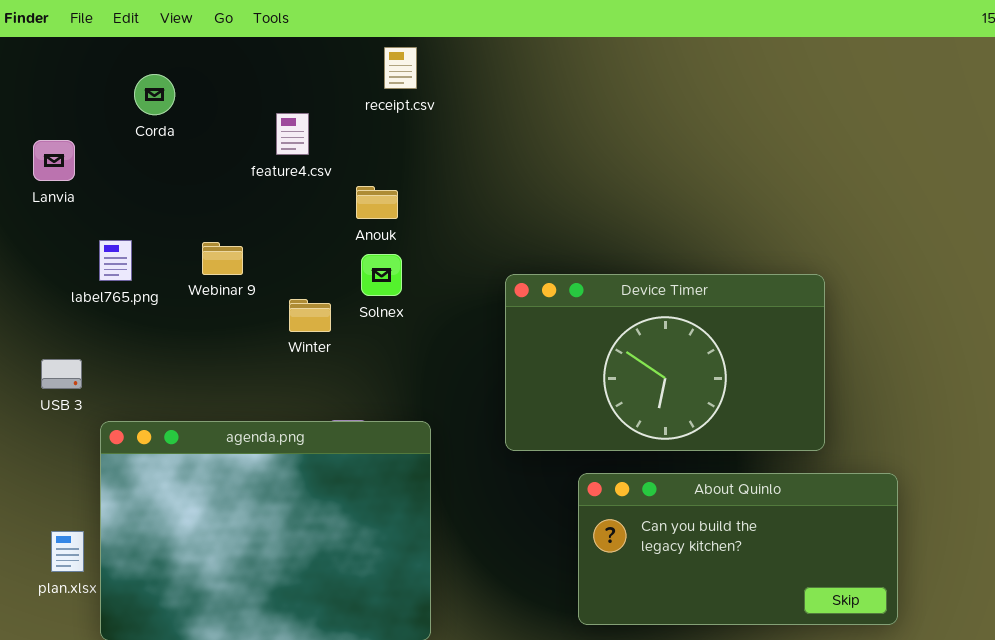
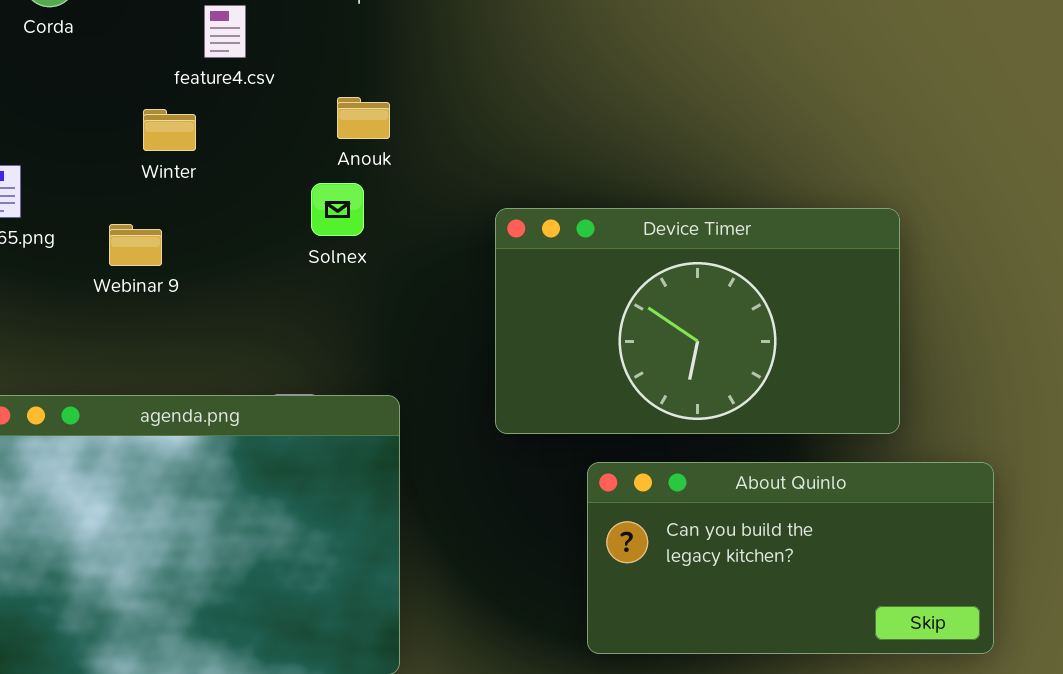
Anouk: [356,186,398,219] -> [337,97,390,139], moved
Webinar 9: [202,242,243,275] -> [109,224,162,266], moved
Winter: [289,299,331,332] -> [143,109,196,151], moved

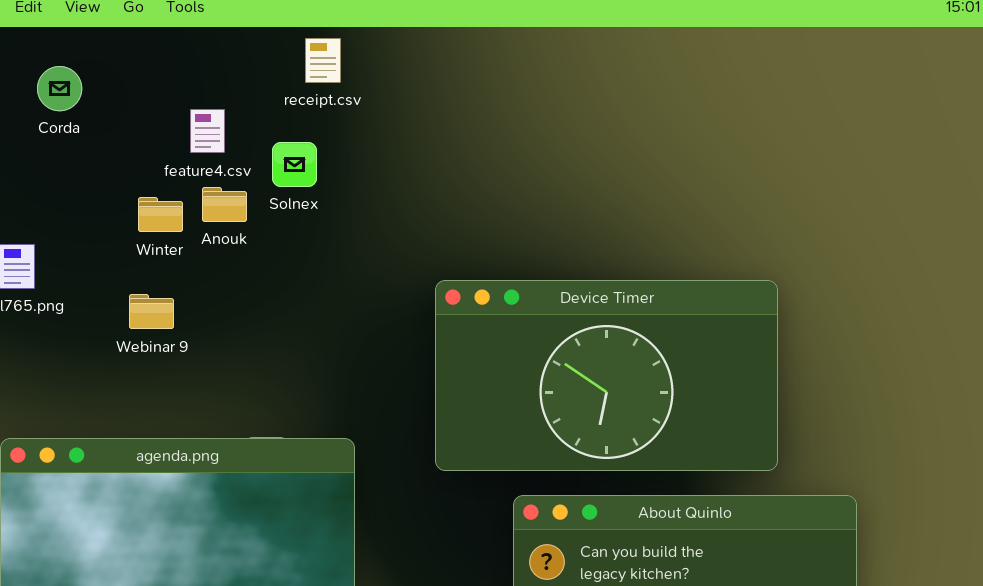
Anouk: [337,97,390,139] -> [202,187,247,222], moved
Solnex: [311,183,364,236] -> [272,142,317,187], moved
Webinar 9: [109,224,162,266] -> [129,294,174,329], moved

